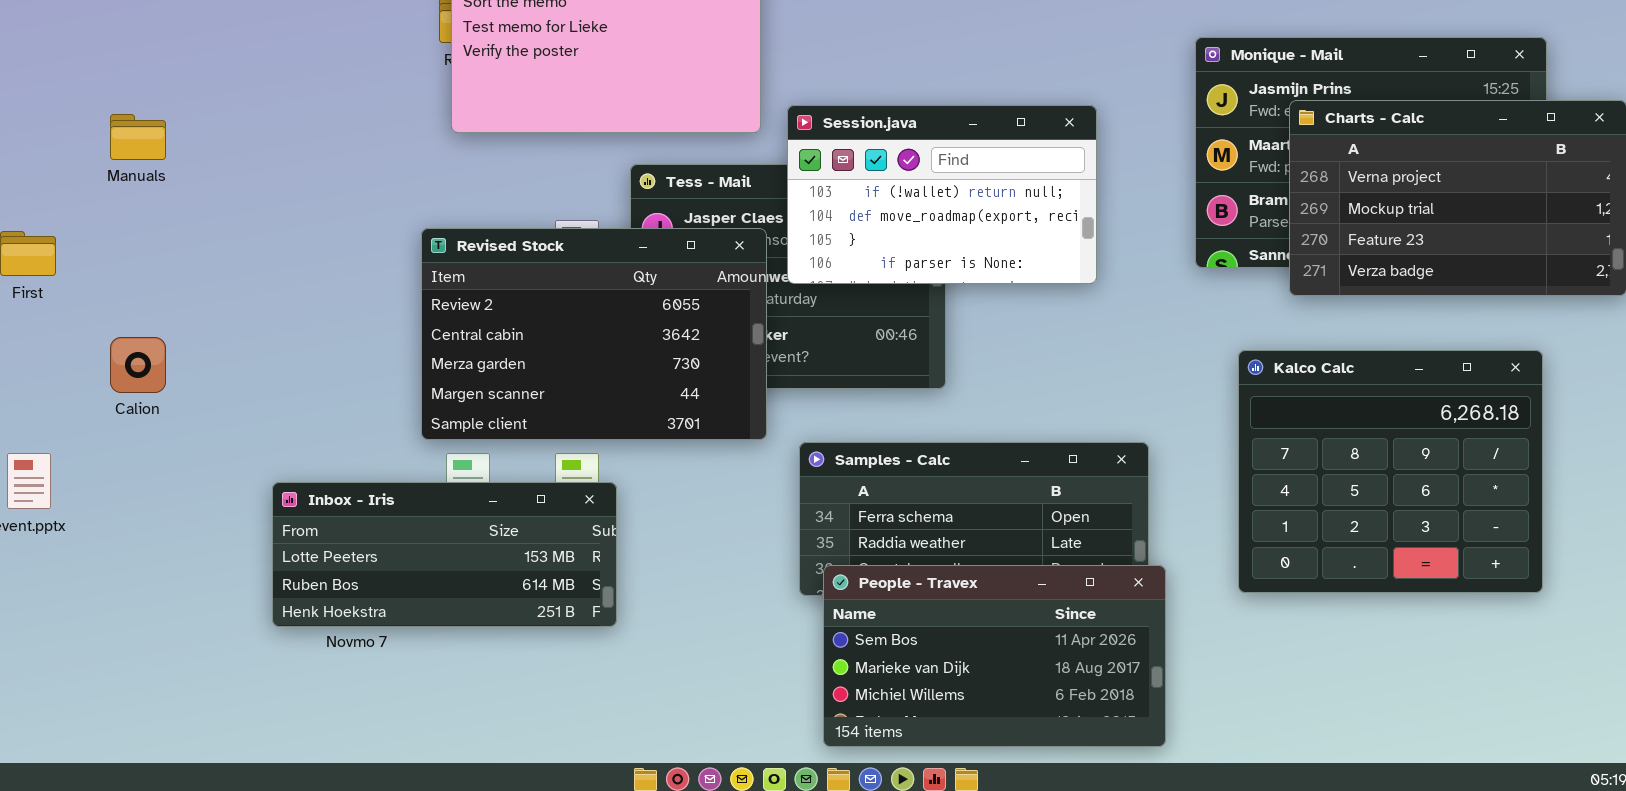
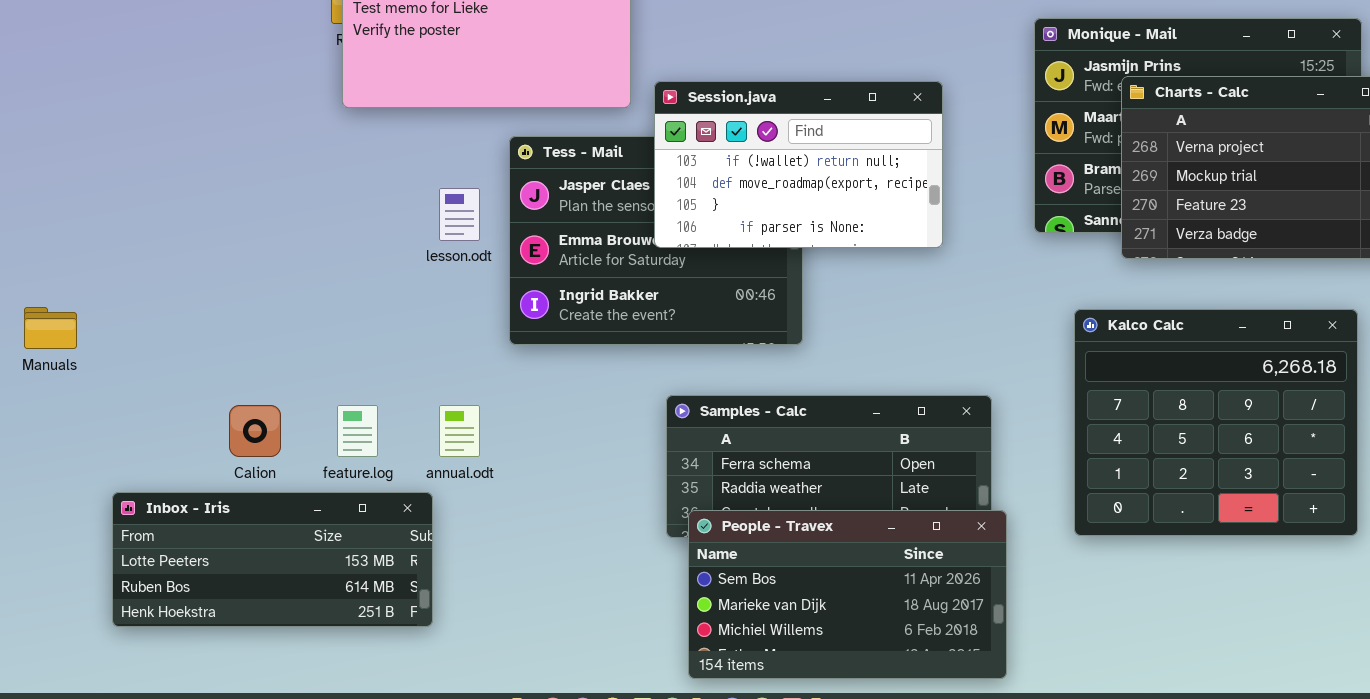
Manuals: [110,114,166,160] -> [24,307,77,349], moved
Revised Stock: [421,228,767,440] -> none, closed
Calion: [110,337,166,393] -> [229,405,281,457], moved
Inbox - Iris: [272,482,617,627] -> [112,492,433,627], moved

